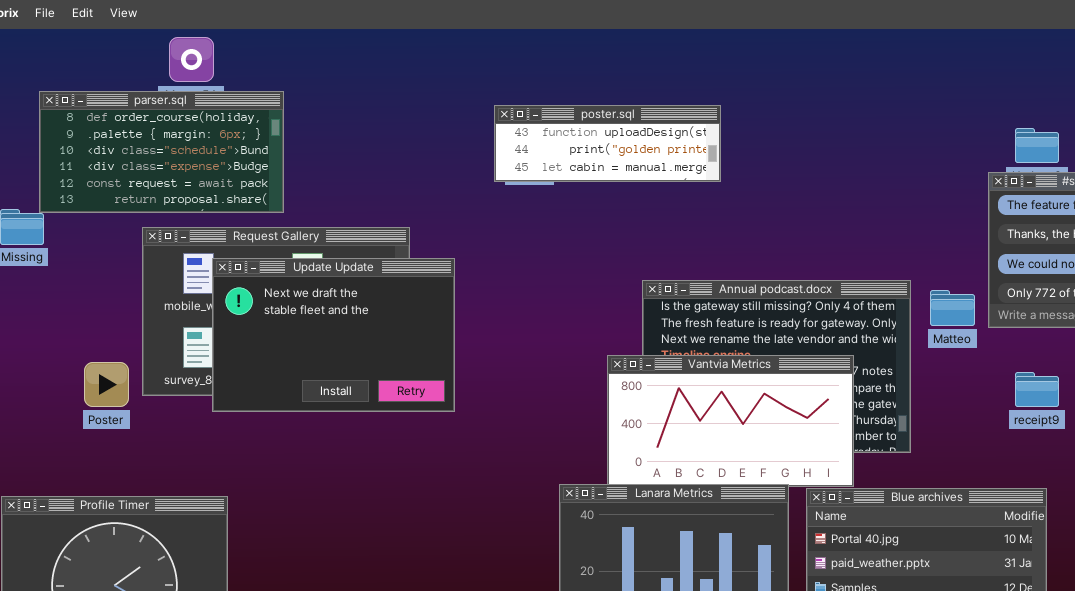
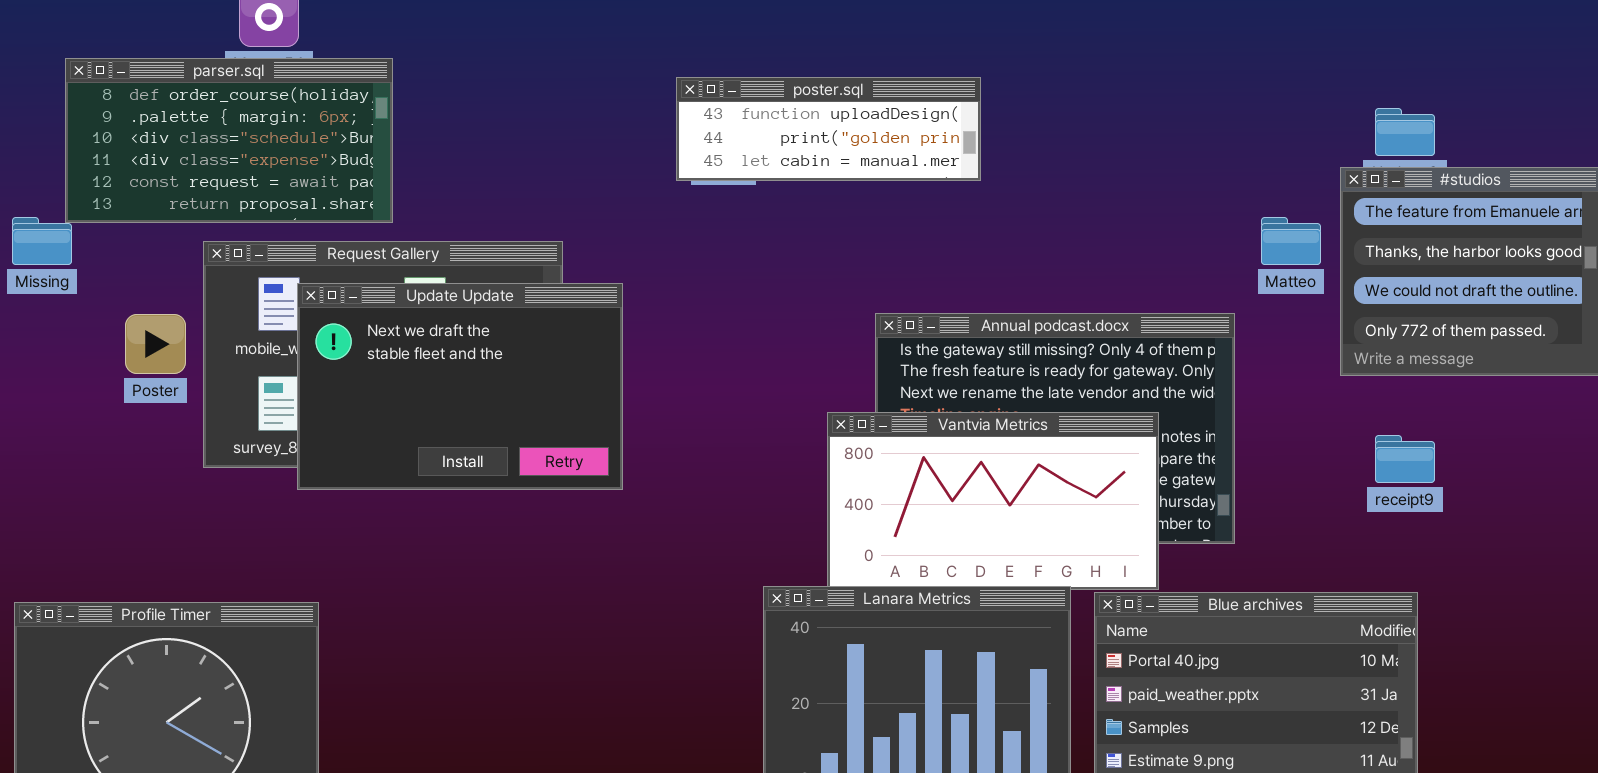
Matteo: [930,290,975,326] -> [1261,217,1321,265], moved
Poster: [84,362,129,407] -> [125,314,186,374], moved

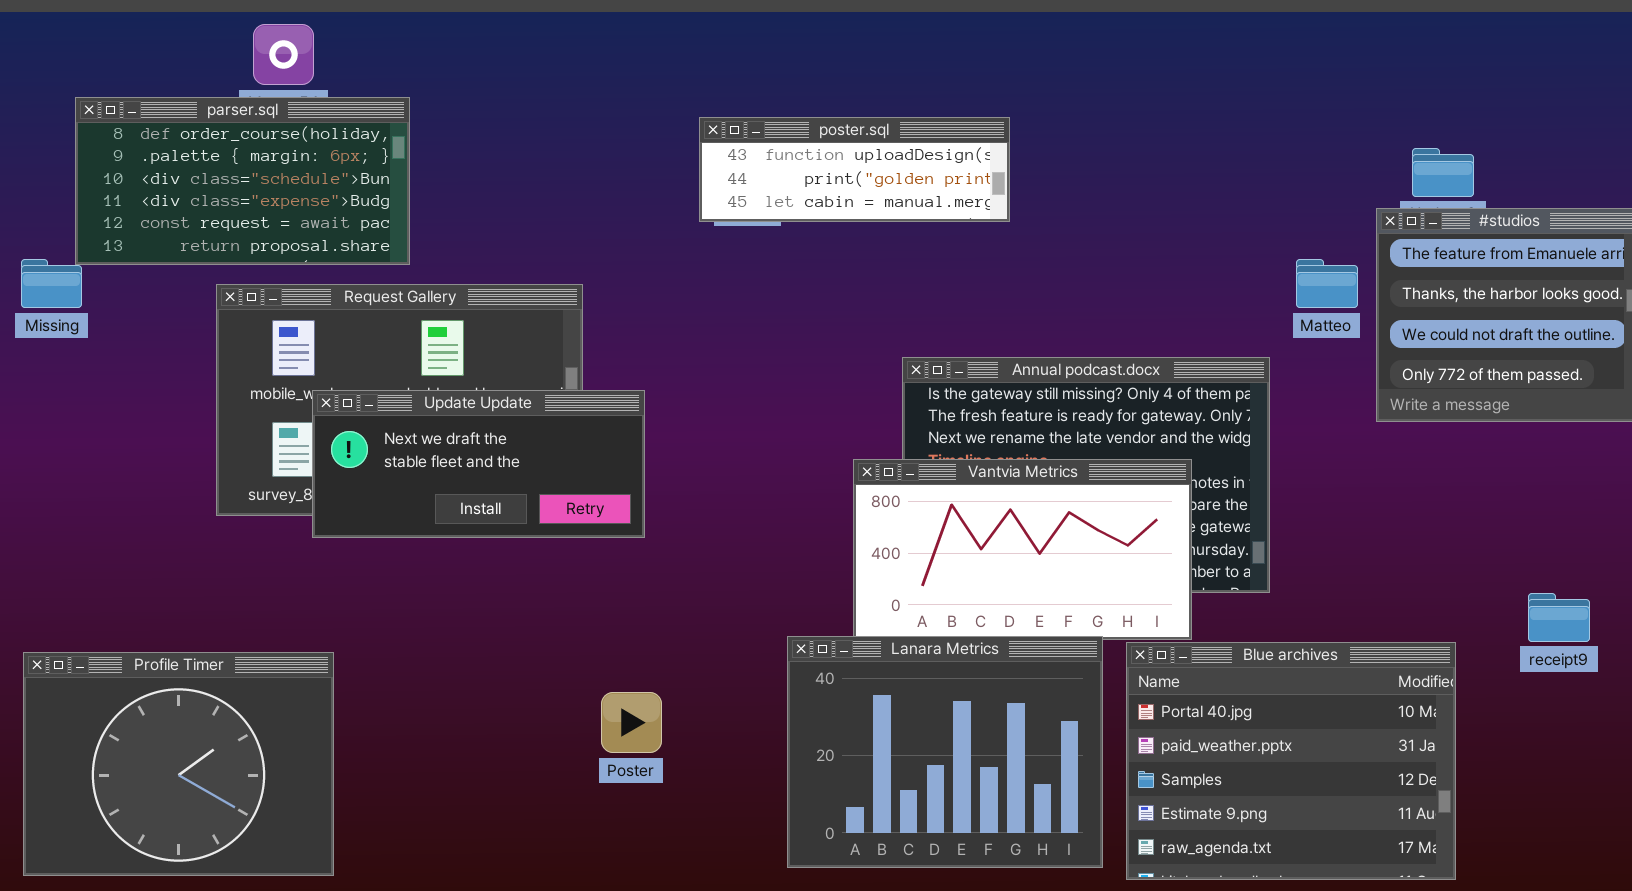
Update Update: [297,283,623,490] -> [312,390,645,538], resized
Poster: [125,314,186,374] -> [601,692,662,753], moved
receipt9: [1375,435,1435,483] -> [1528,593,1590,642], moved

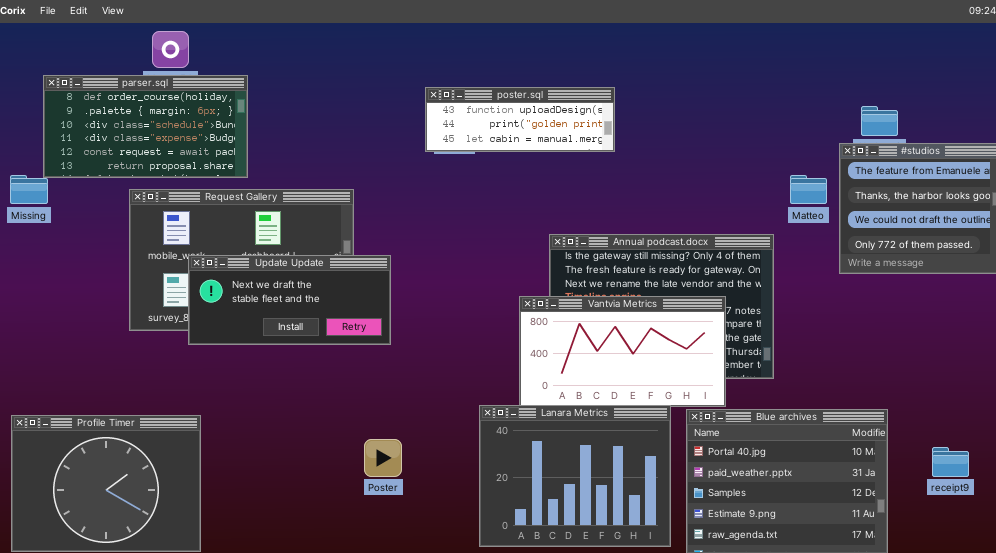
receipt9: [1528,593,1590,642] -> [932,447,969,477], moved

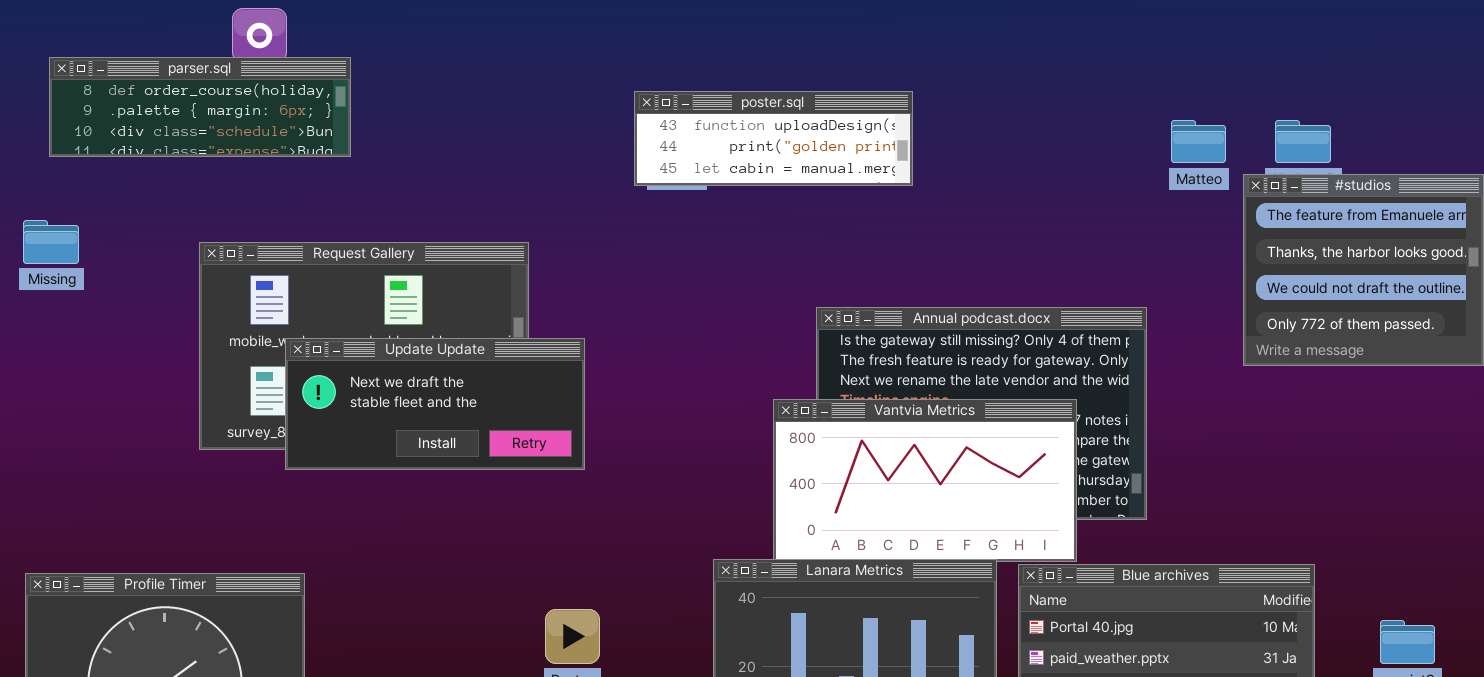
parser.sql: [43,75,248,178] -> [49,57,351,157], moved, resized
Matteo: [790,175,827,204] -> [1171,120,1226,163], moved

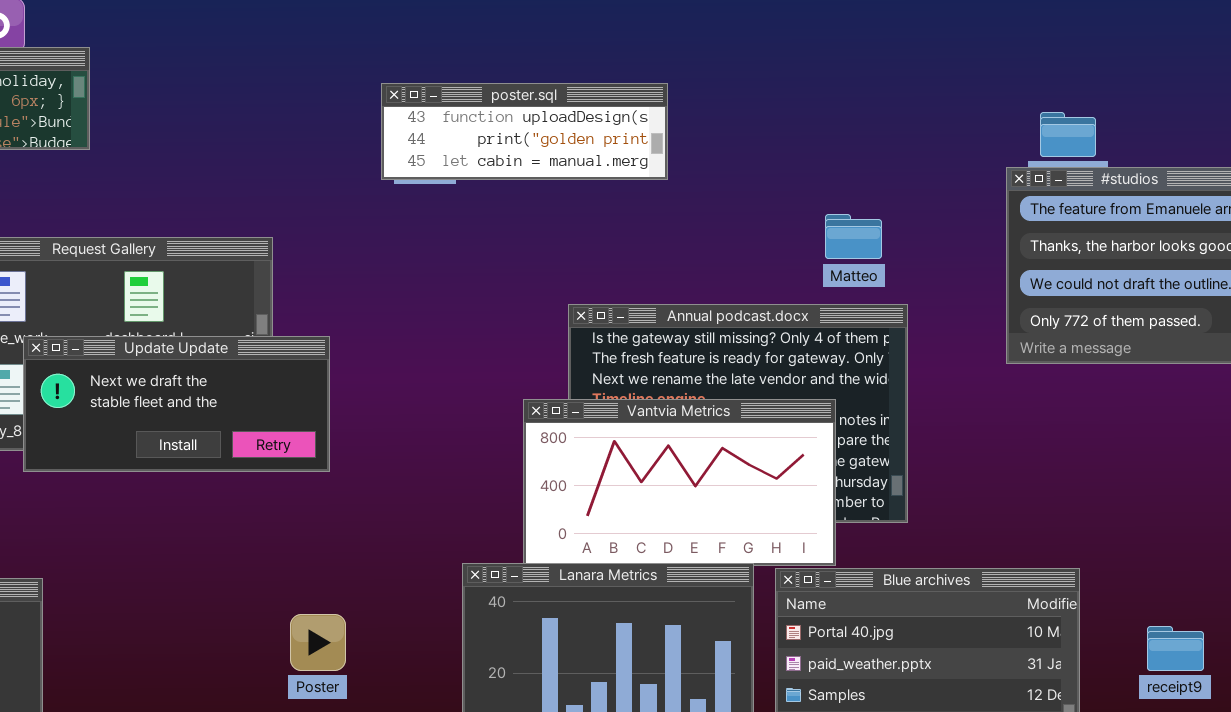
Matteo: [1171,120,1226,163] -> [825,214,882,259], moved

